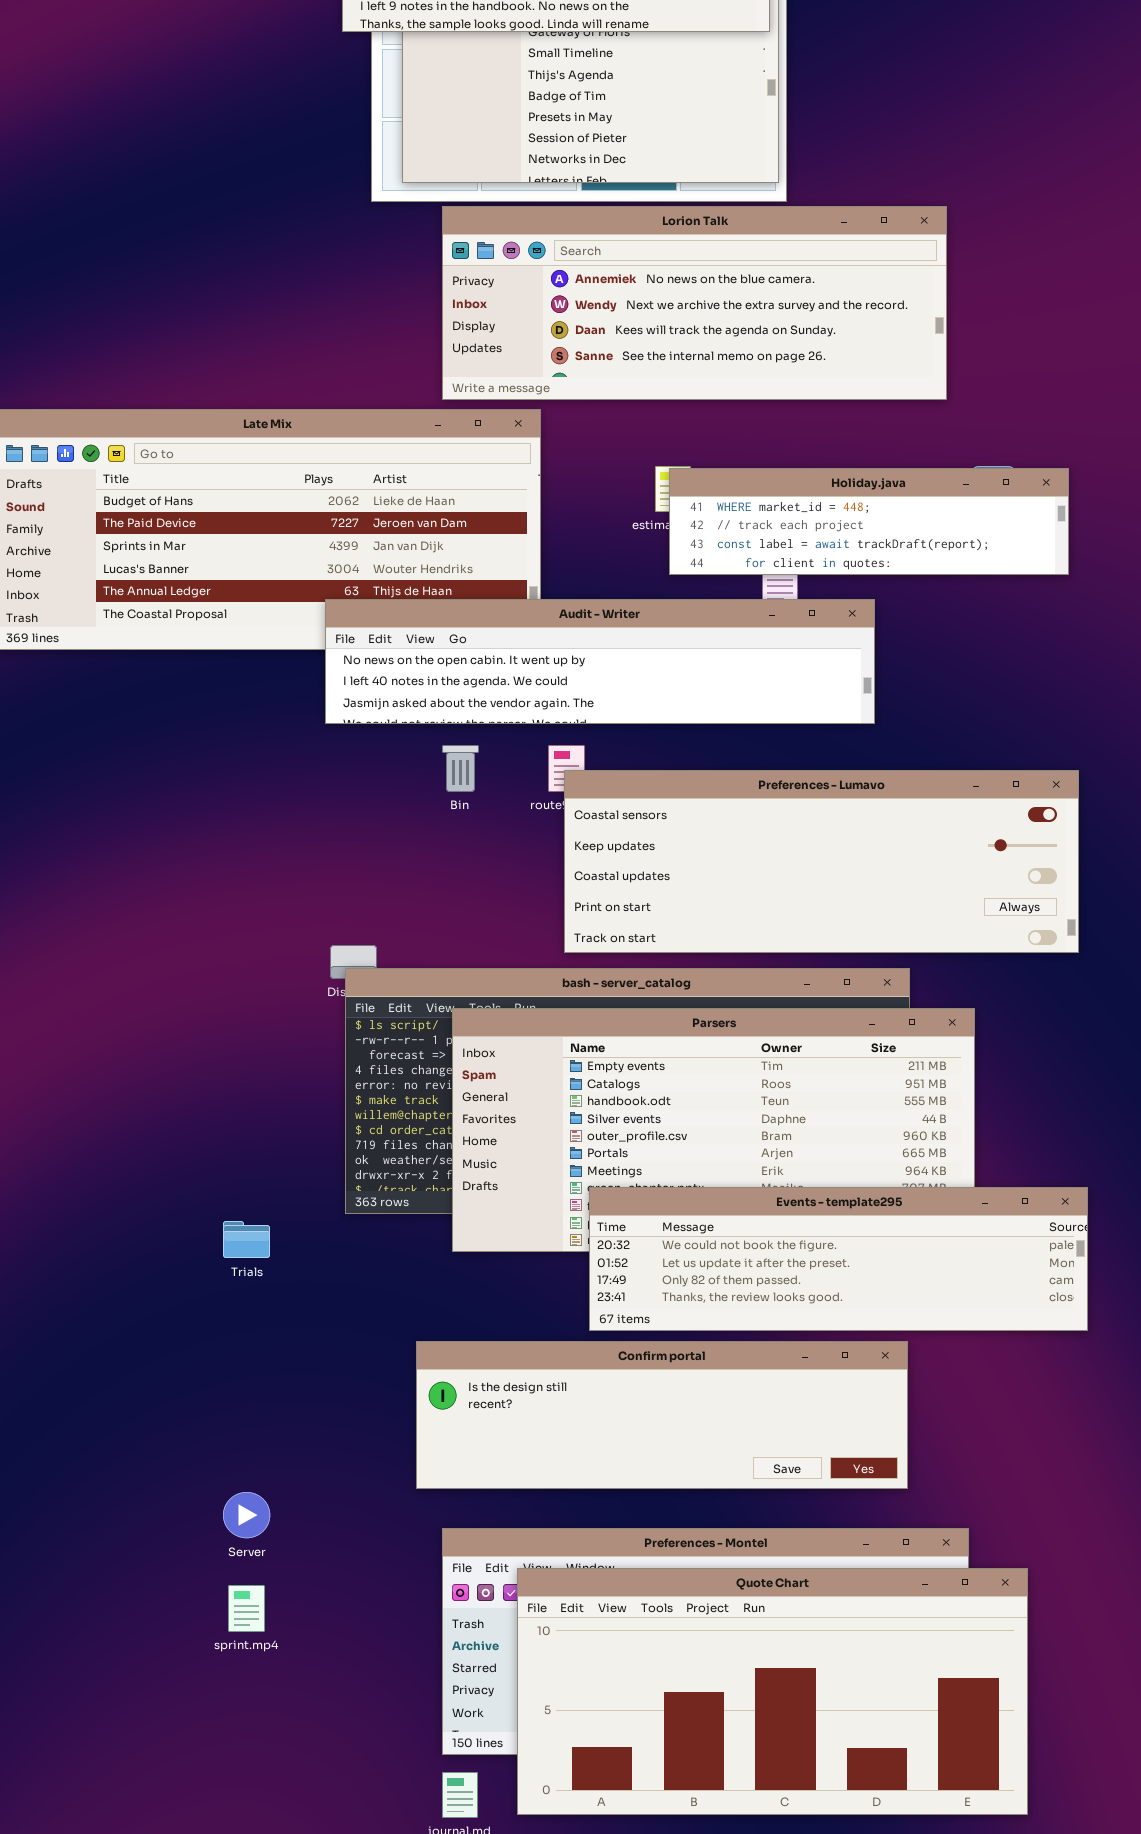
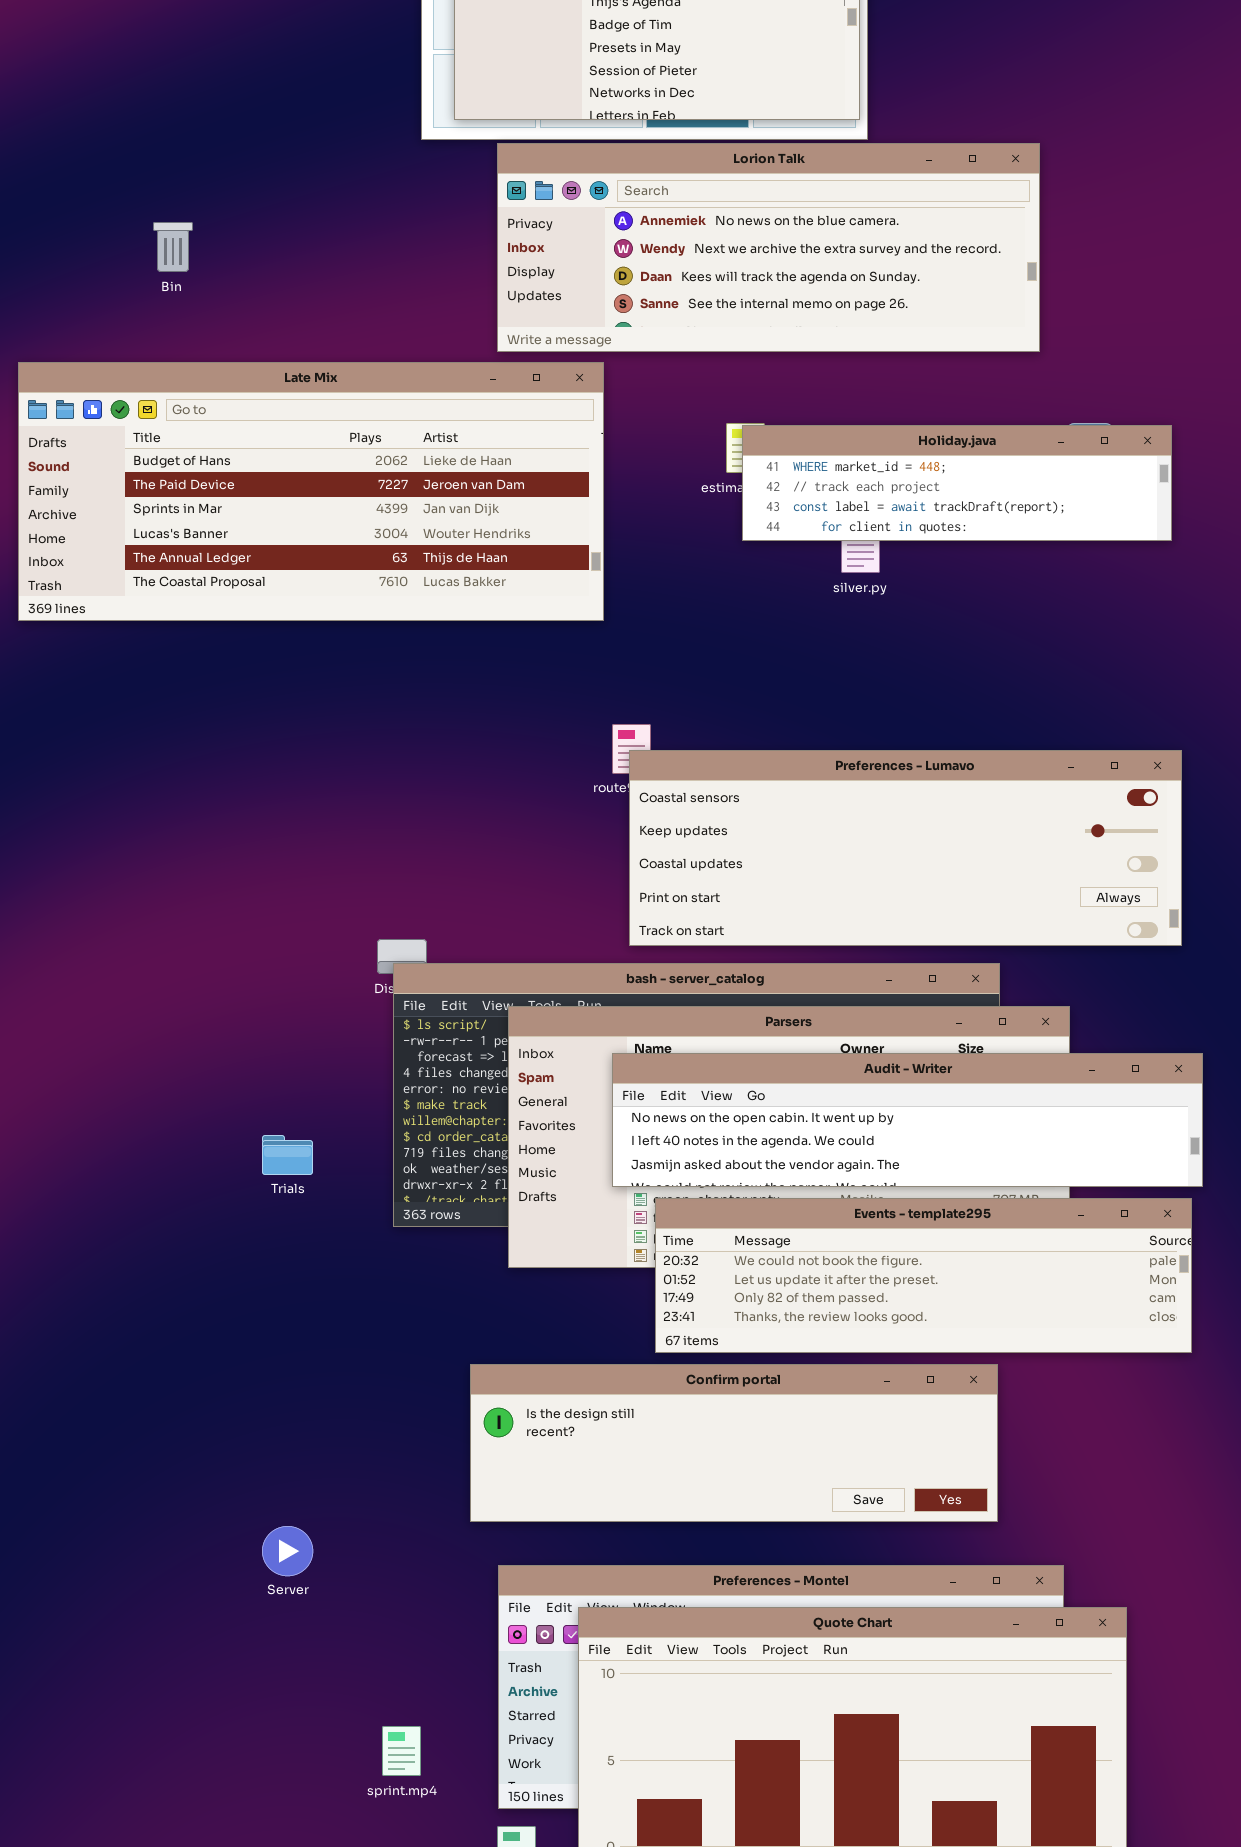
Audit - Writer: [325,599,875,724] -> [612,1053,1203,1187], moved
Bin: [442,745,479,792] -> [153,222,193,272], moved
Trials: [223,1221,270,1258] -> [262,1135,313,1175], moved
sprint.mp4: [228,1585,265,1632] -> [382,1726,421,1776], moved

